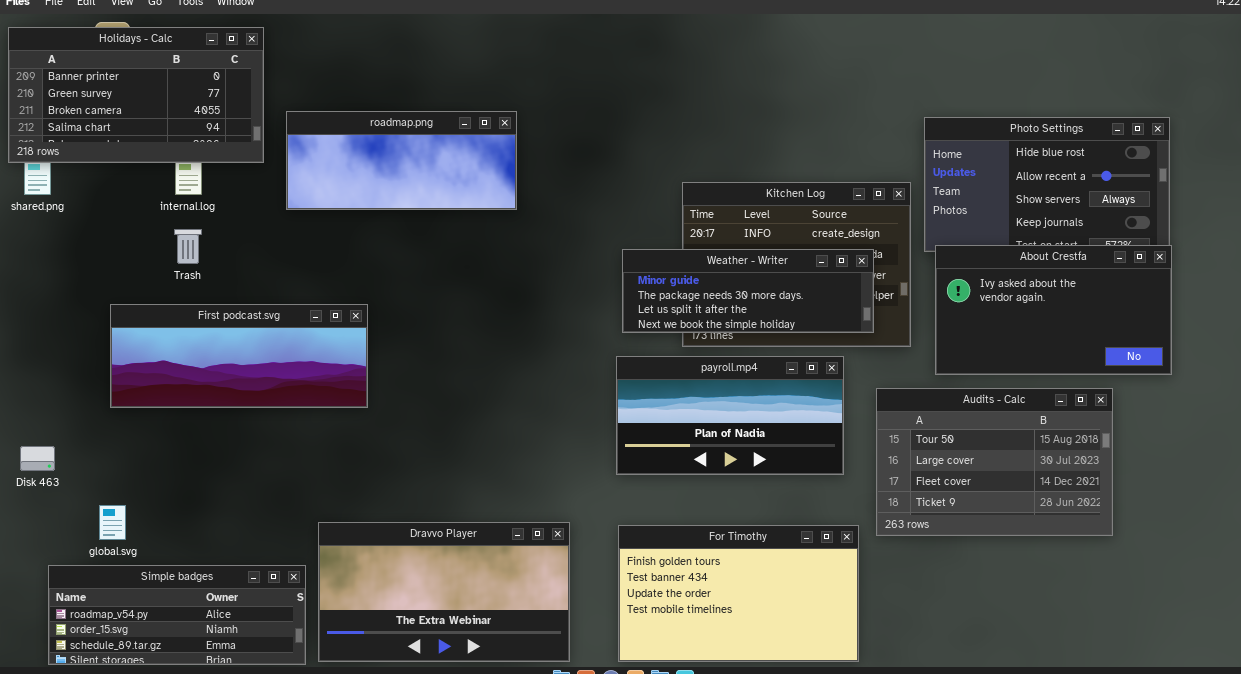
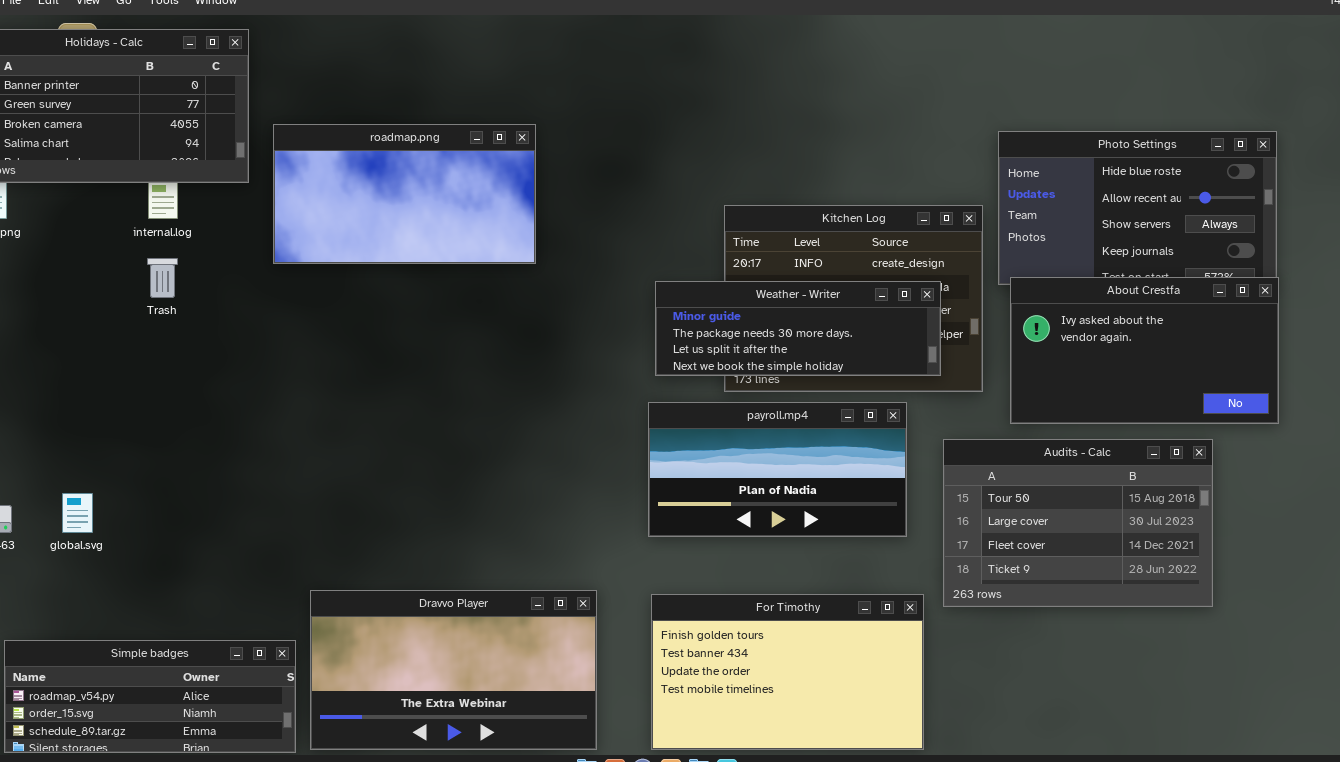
roadmap.png: [286,111,517,210] -> [273,124,536,264], resized
First podcast.svg: [110,304,368,408] -> none, closed
global.svg: [99,505,126,540] -> [62,493,93,533], moved

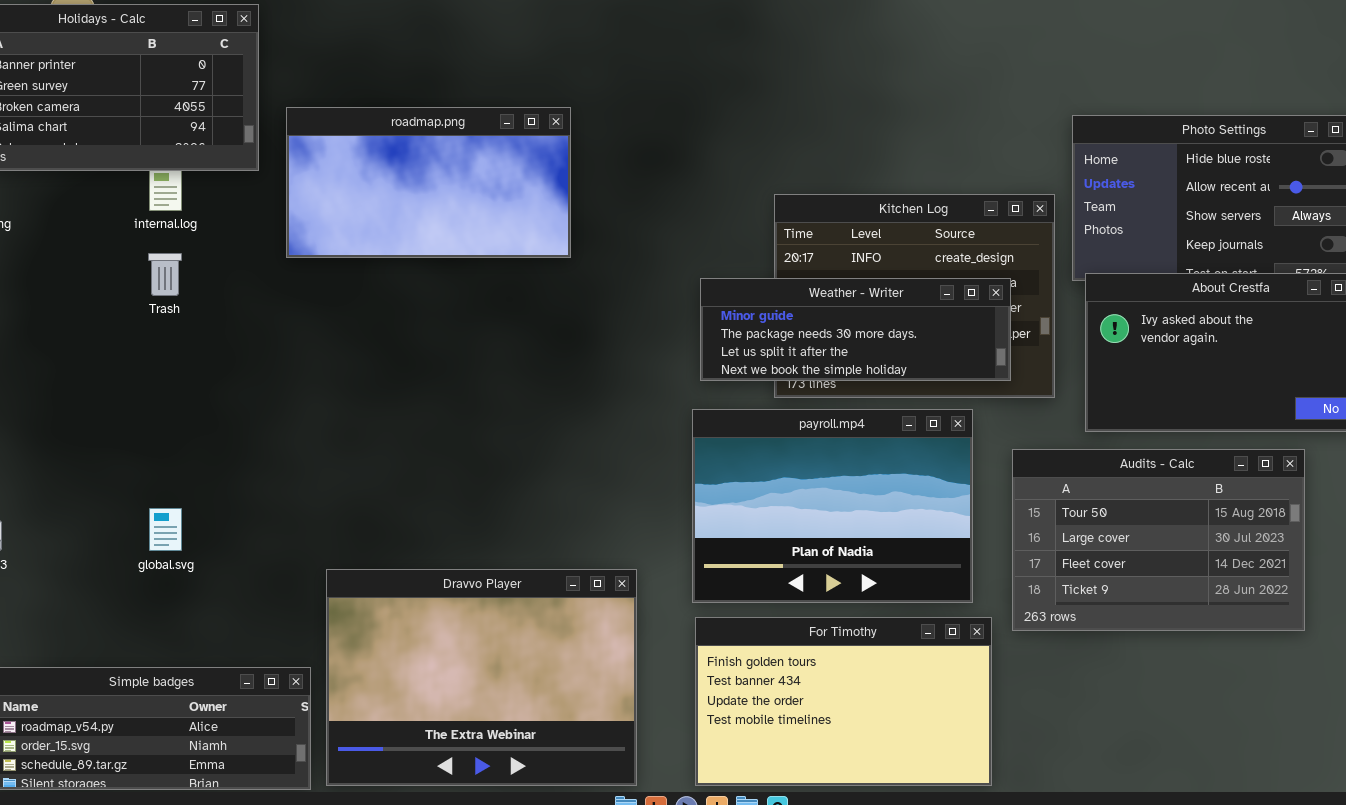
payroll.mp4: [648,402,907,537] -> [692,409,973,603], resized
global.svg: [62,493,93,533] -> [149,508,182,551], moved
Dravvo Player: [310,590,597,750] -> [326,569,637,786], resized

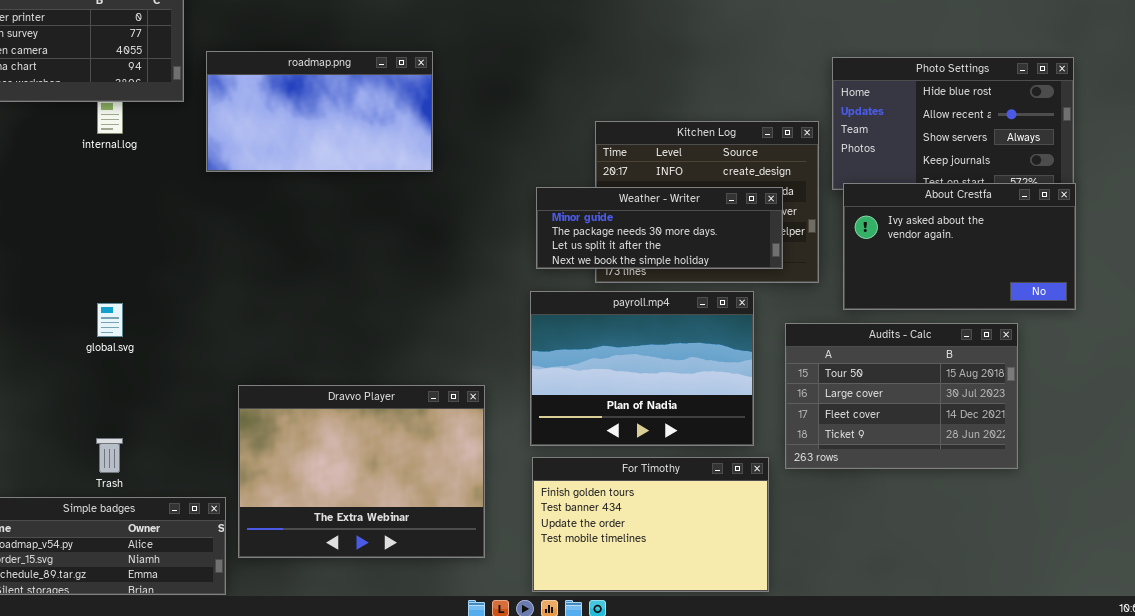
Trash: [148,253,182,296] -> [96,438,123,473], moved
global.svg: [149,508,182,551] -> [97,303,123,337], moved
Dravvo Player: [326,569,637,786] -> [238,385,485,558], moved

